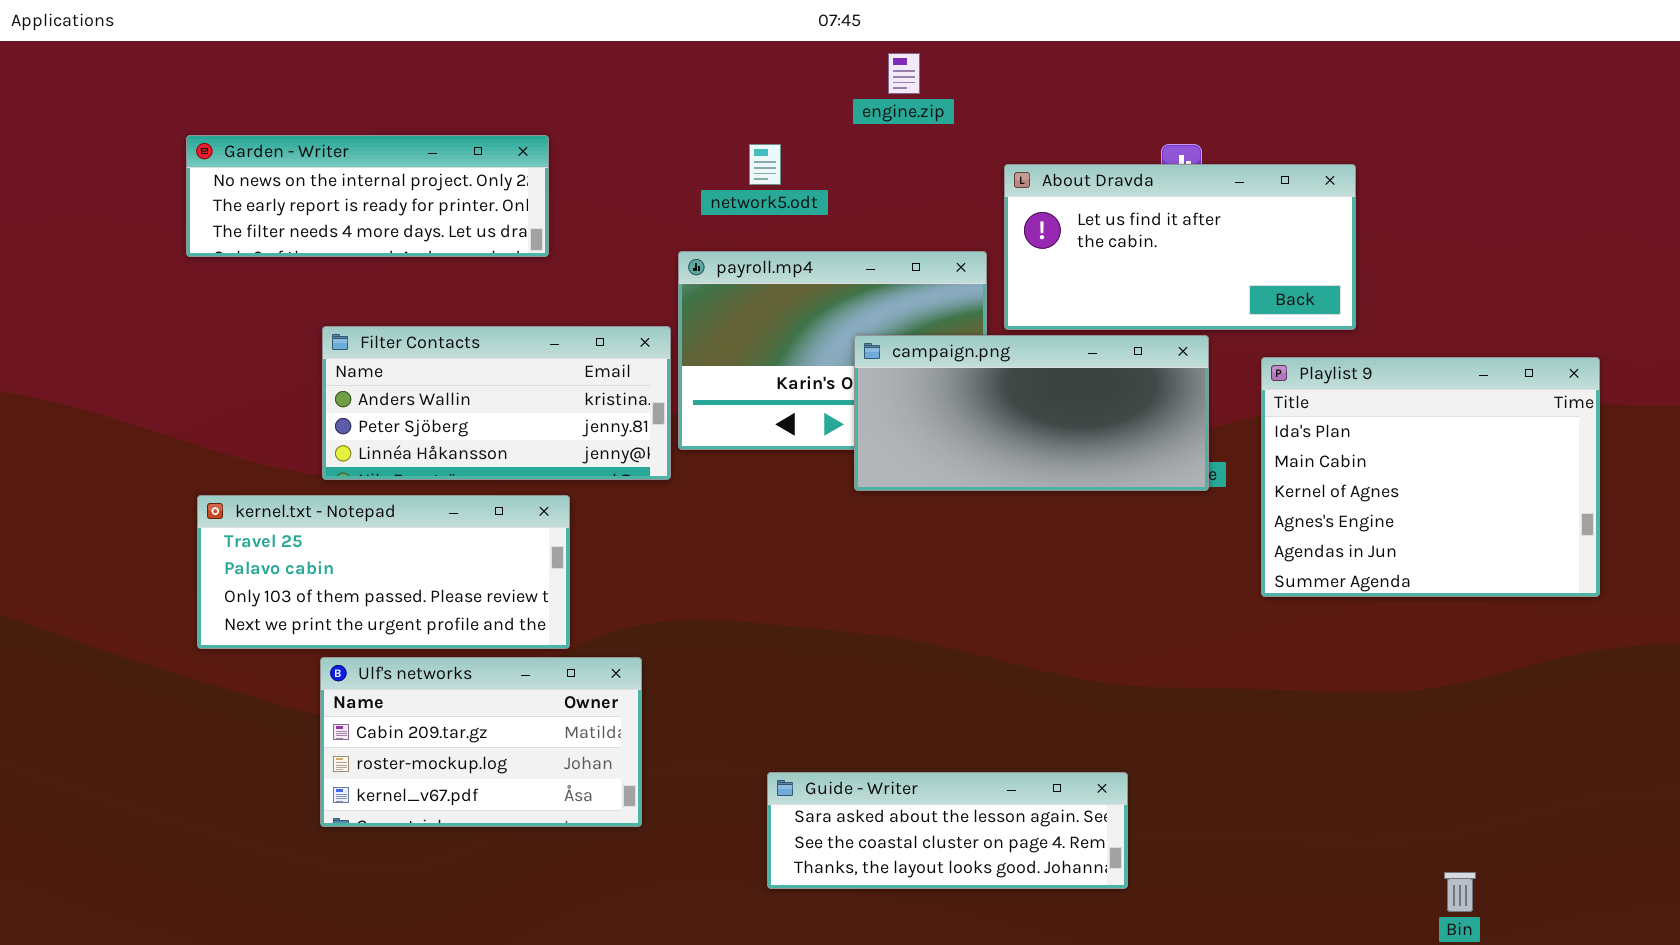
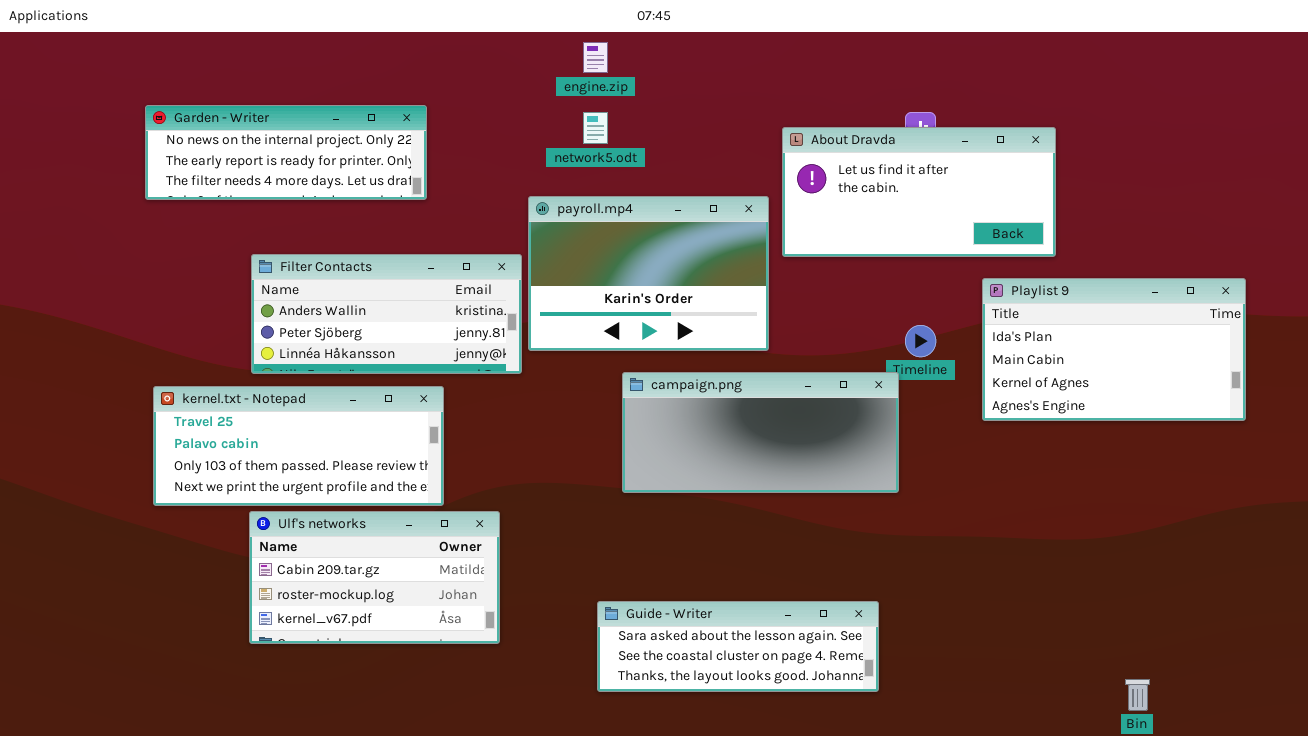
engine.zip: [888,53,920,94] -> [583,42,608,73], moved
campaign.png: [854,335,1209,491] -> [622,372,899,493], moved
Playlist 9: [1261,357,1600,597] -> [982,278,1246,421], resized

